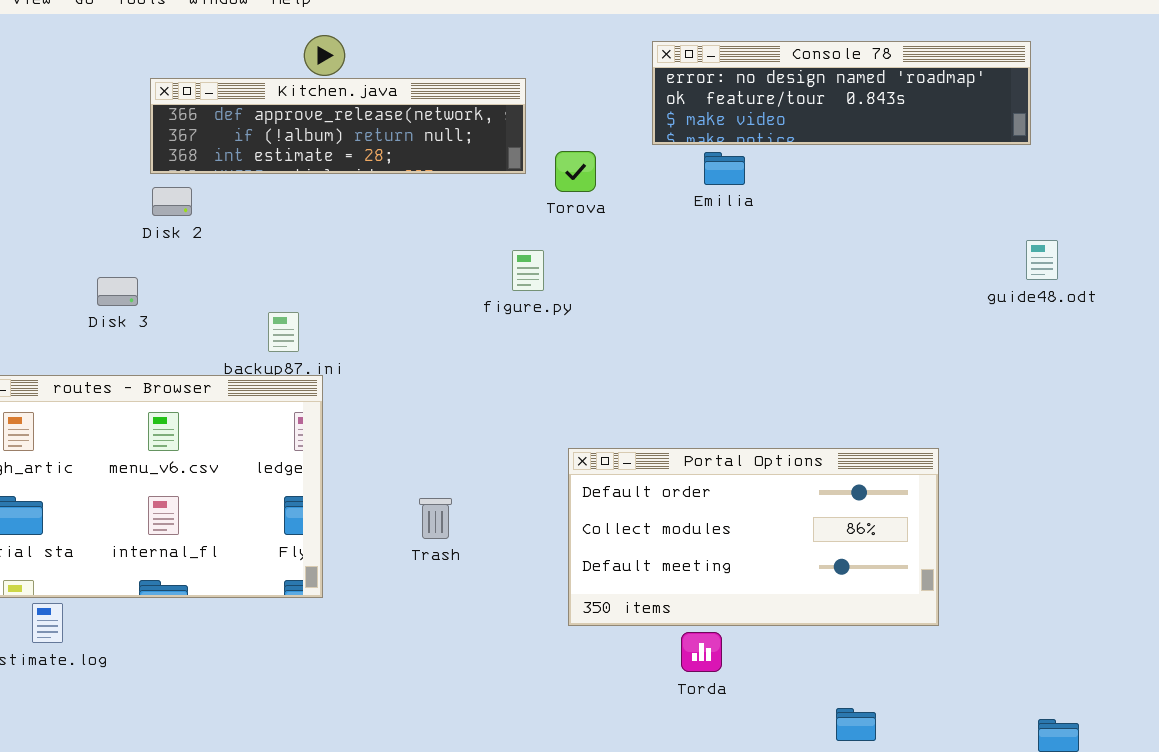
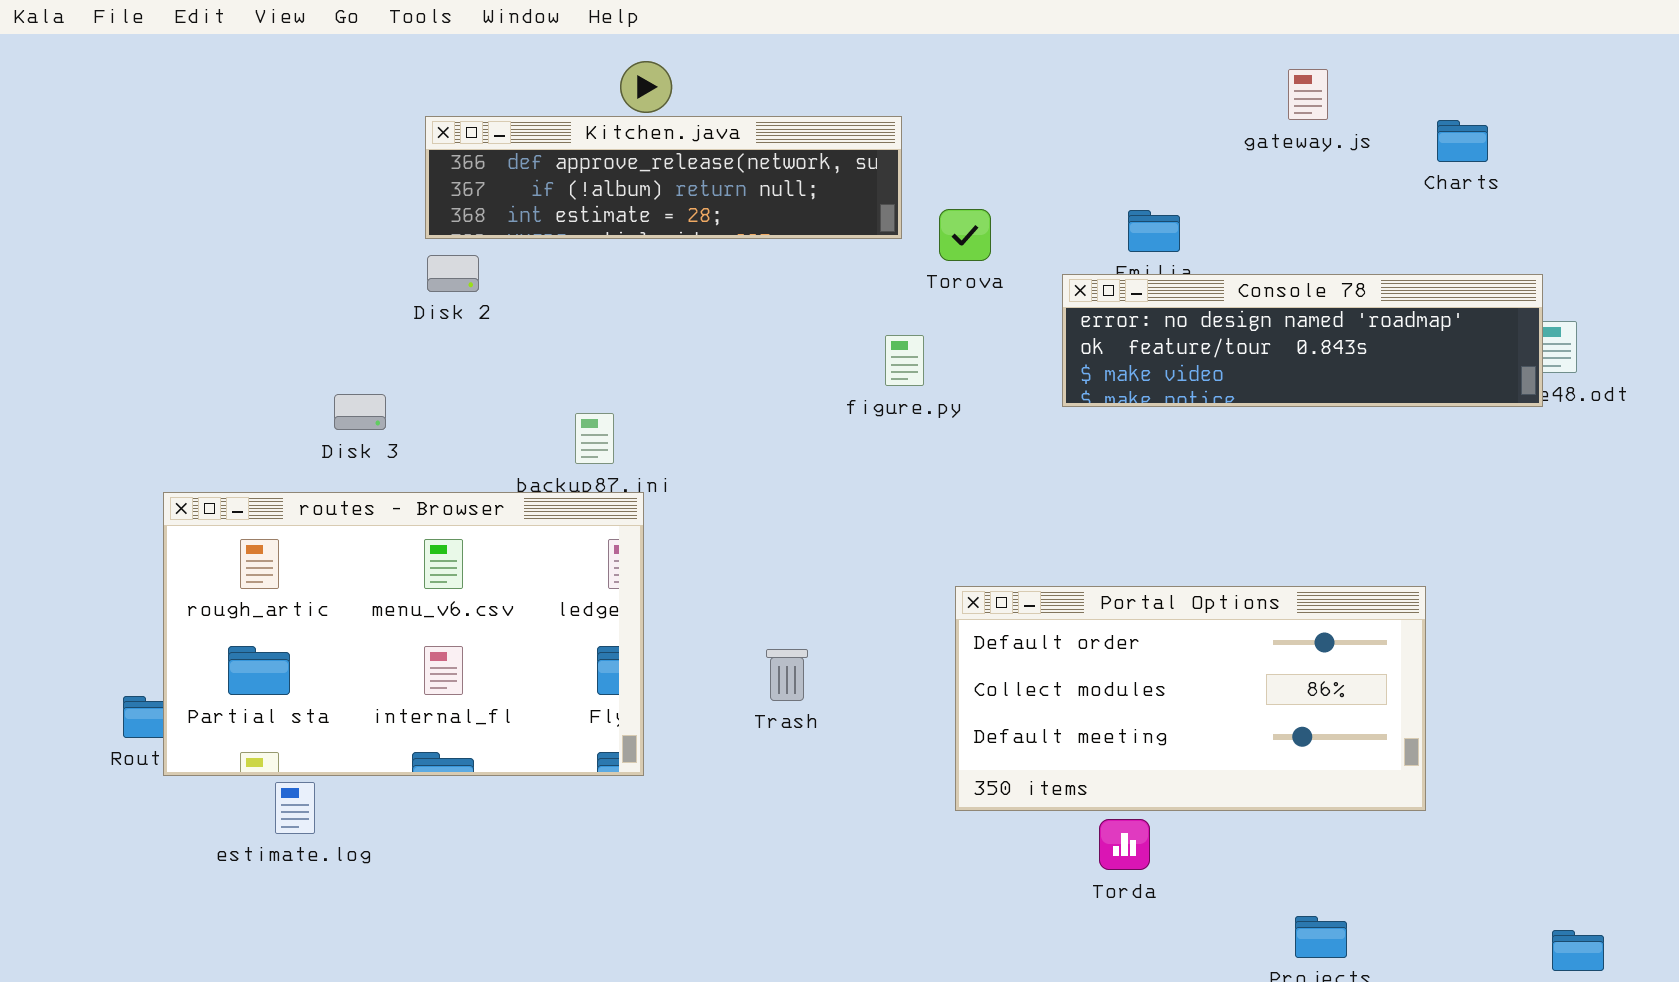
Console 78: [652,41,1031,145] -> [1062,274,1543,407], moved
Disk 3: [97,277,138,306] -> [334,394,386,430], moved

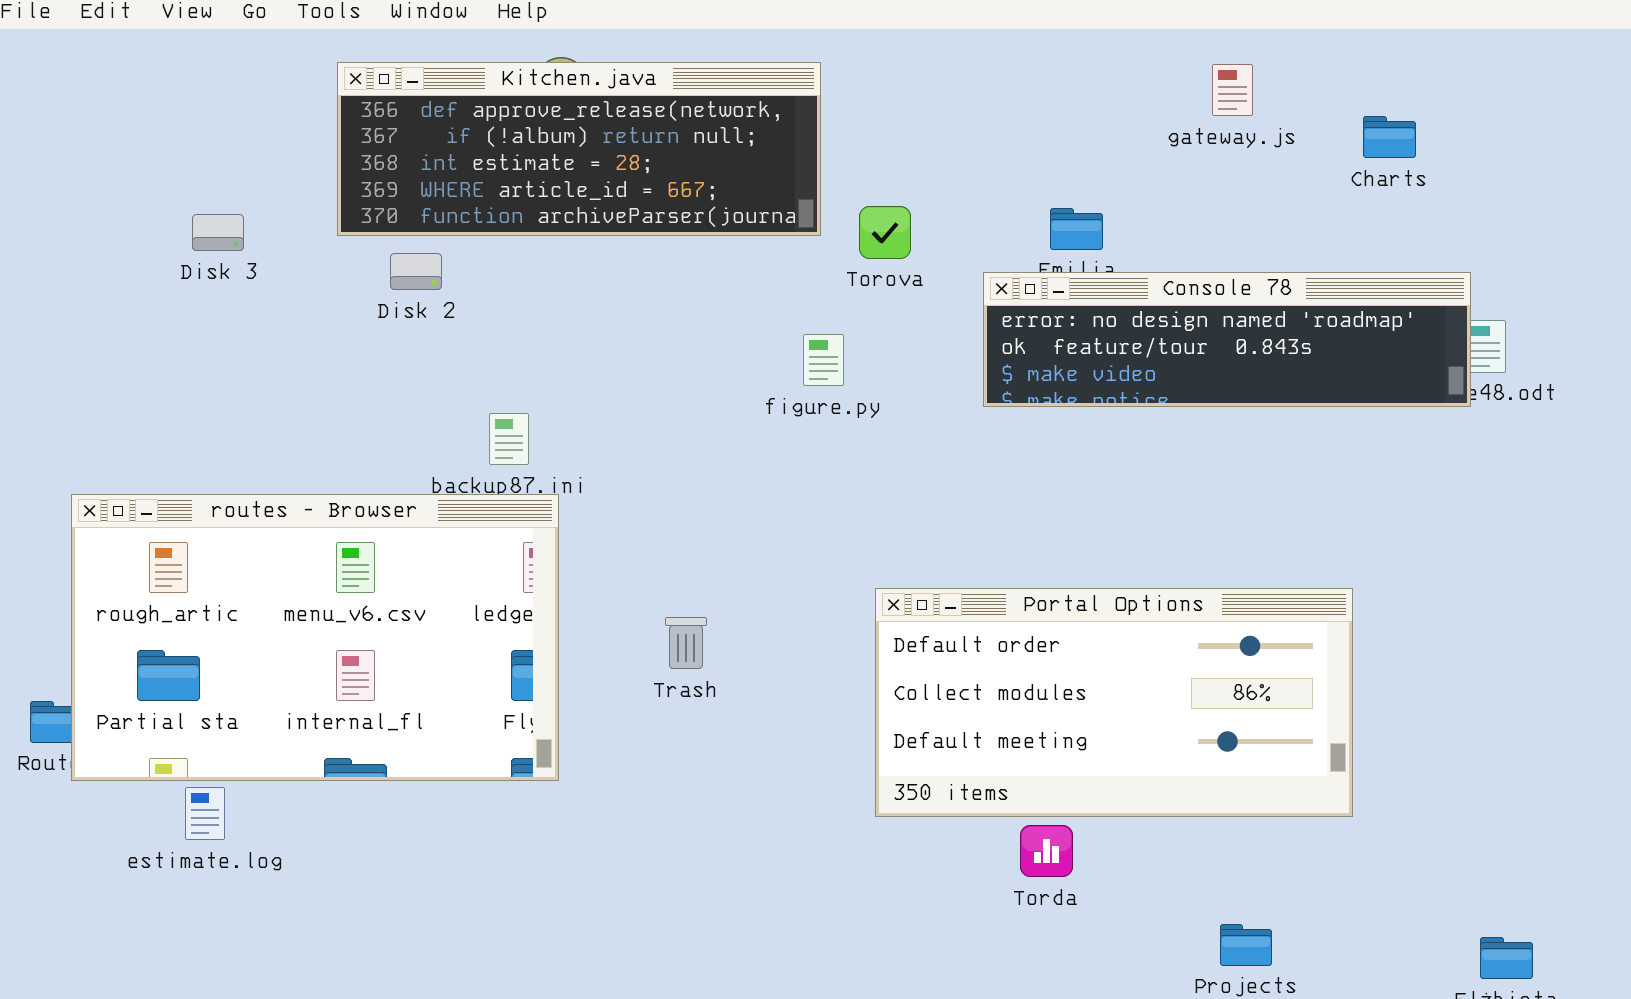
Kitchen.java: [425,116,902,239] -> [337,62,821,236], resized
Disk 2: [427,255,479,292] -> [390,253,442,290], moved
Disk 3: [334,394,386,430] -> [192,214,244,251], moved
Trash: [766,649,808,701] -> [665,617,707,669], moved

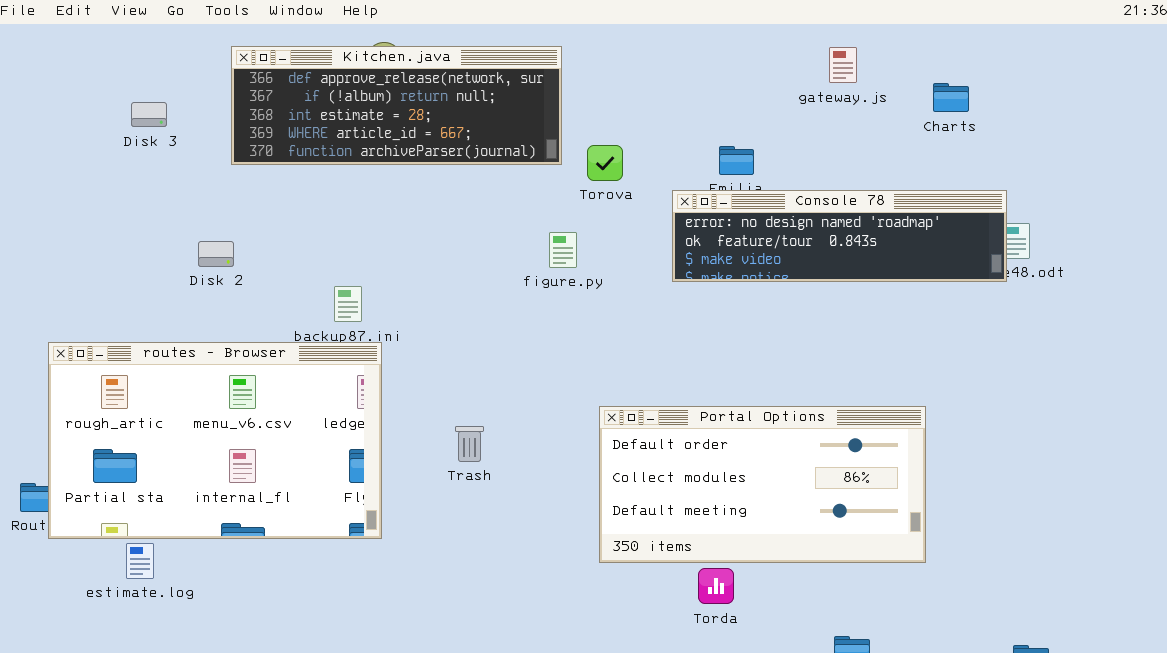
Disk 3: [192,214,244,251] -> [131,102,167,127], moved
Disk 2: [390,253,442,290] -> [198,241,234,267], moved

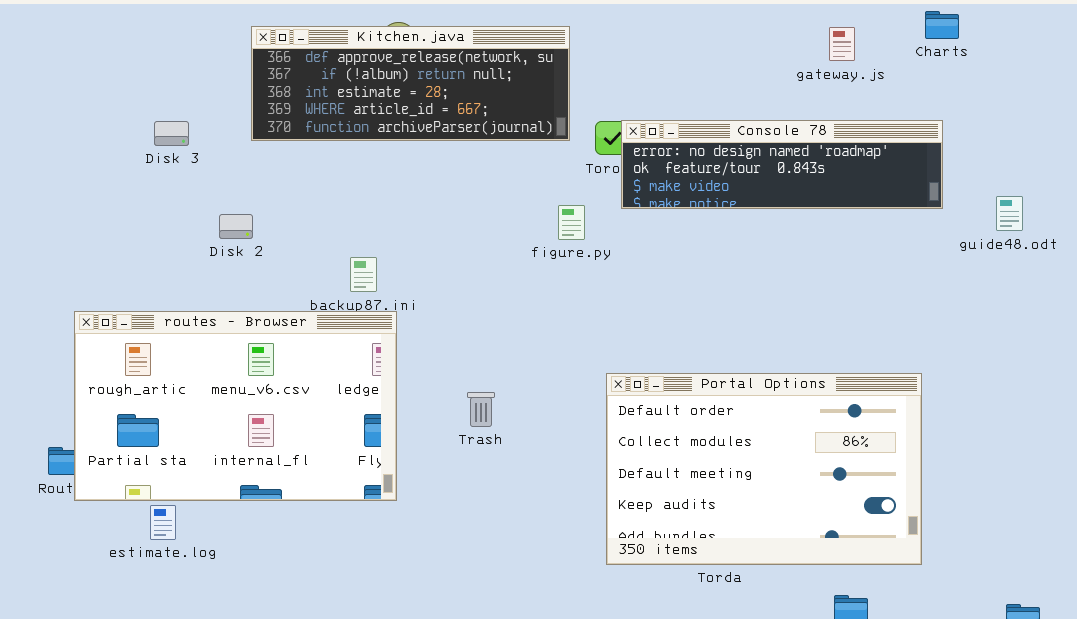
Charts: [933,83,969,112] -> [925,11,959,39], moved
Disk 3: [131,102,167,127] -> [154,121,189,146], moved
Console 78: [672,190,1007,282] -> [621,120,943,209], moved
Portal Options: [599,406,926,563] -> [606,373,922,565], resized

